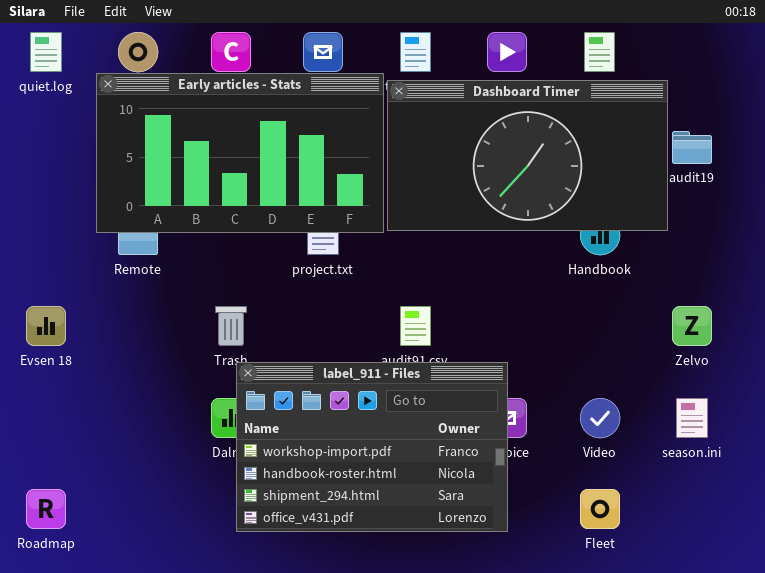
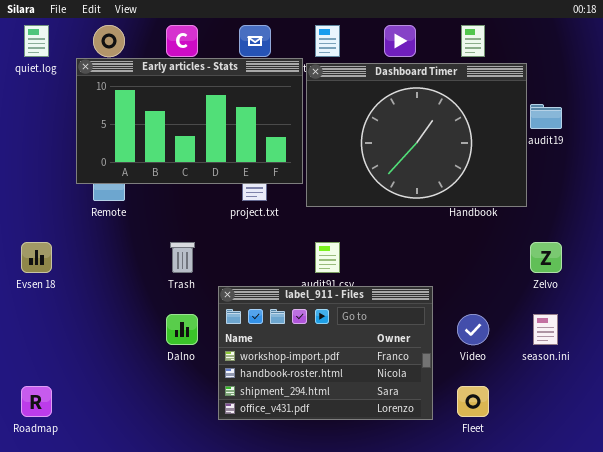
Dashboard Timer: [387,80,668,231] -> [306,63,527,207], resized
label_911 - Files: [236,362,508,532] -> [218,286,433,420], moved

